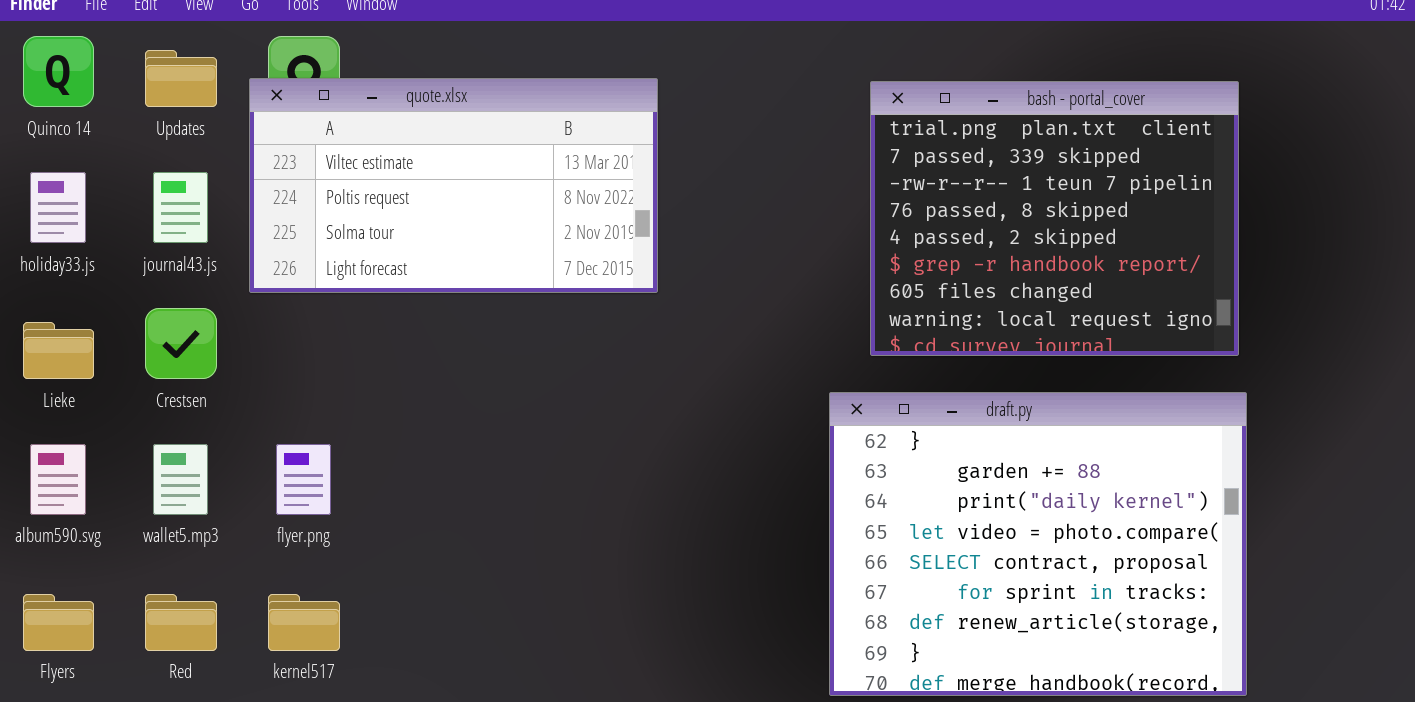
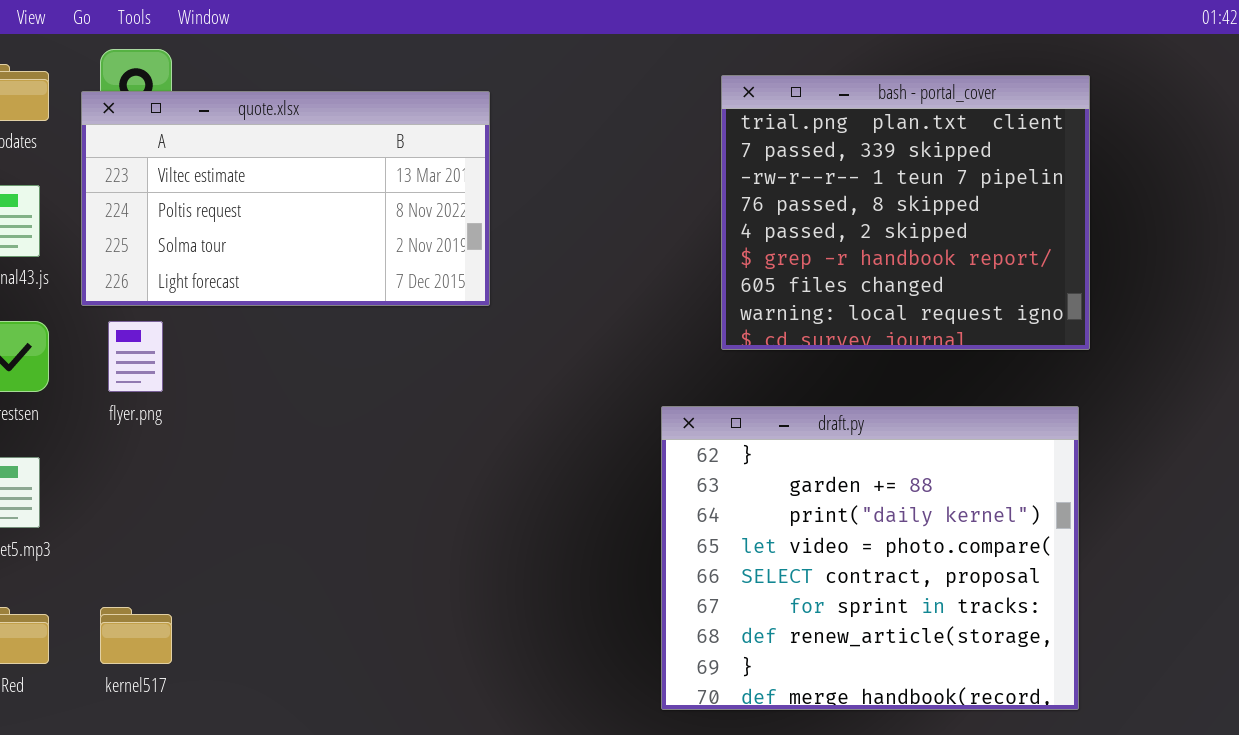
bash - portal_cover: [870,81,1239,356] -> [721,75,1090,350], moved
flyer.png: [276,444,331,515] -> [108,321,163,392], moved

